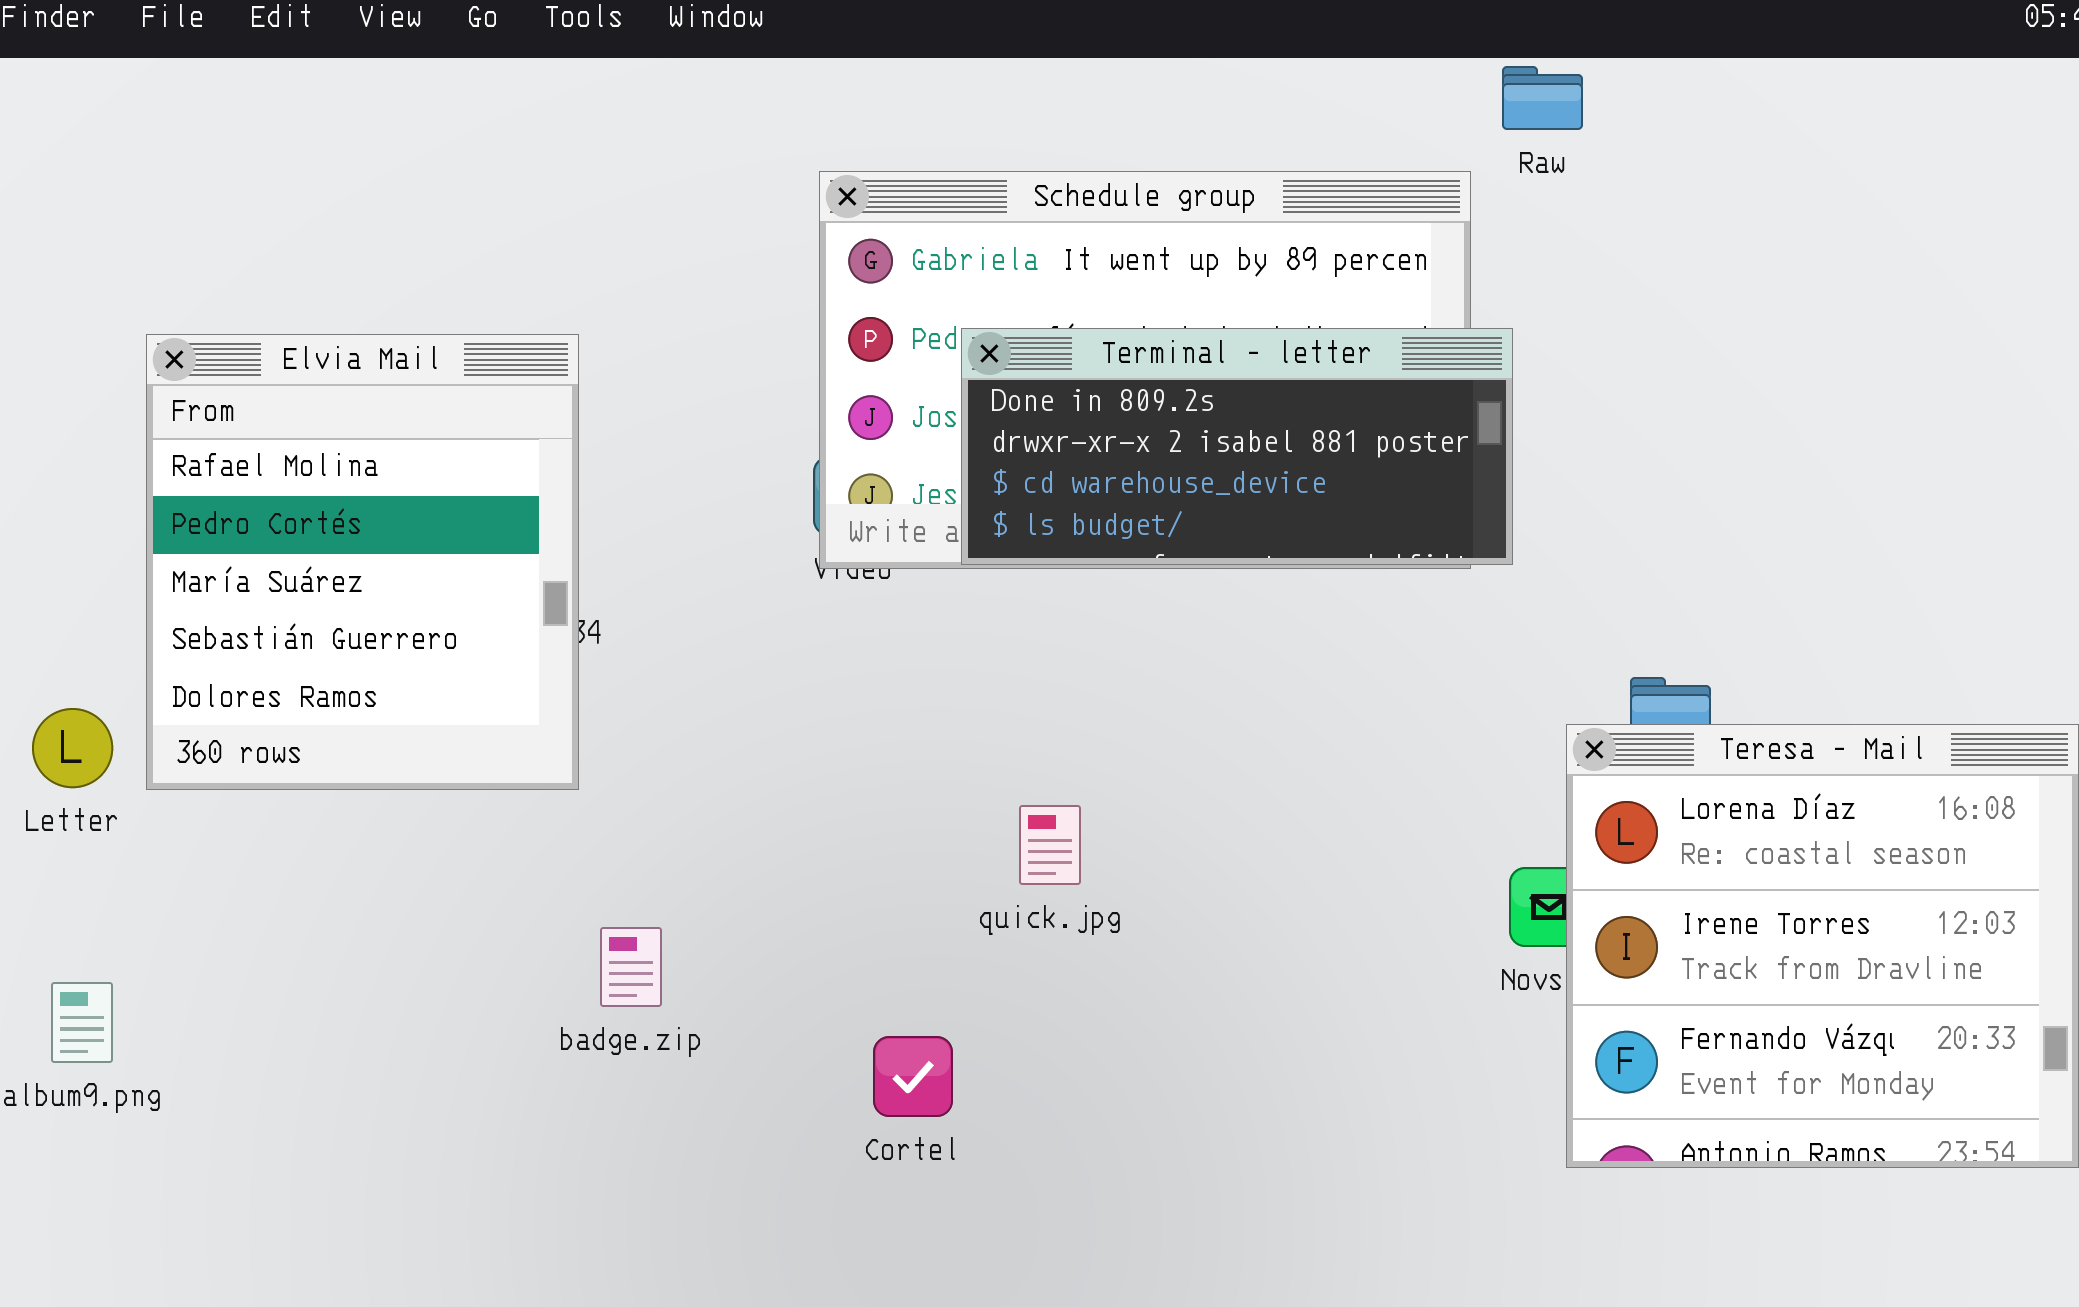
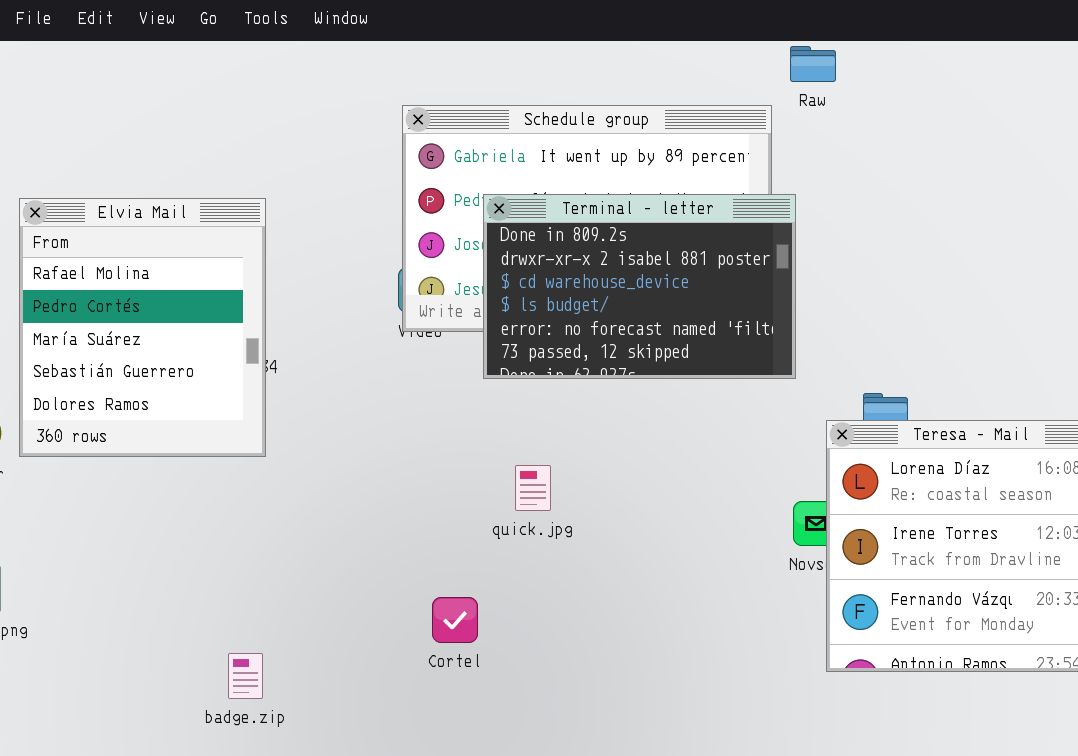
Terminal - letter: [961,328,1513,565] -> [483,194,796,379], resized
badge.zip: [600,927,662,1007] -> [228,653,263,699], moved

